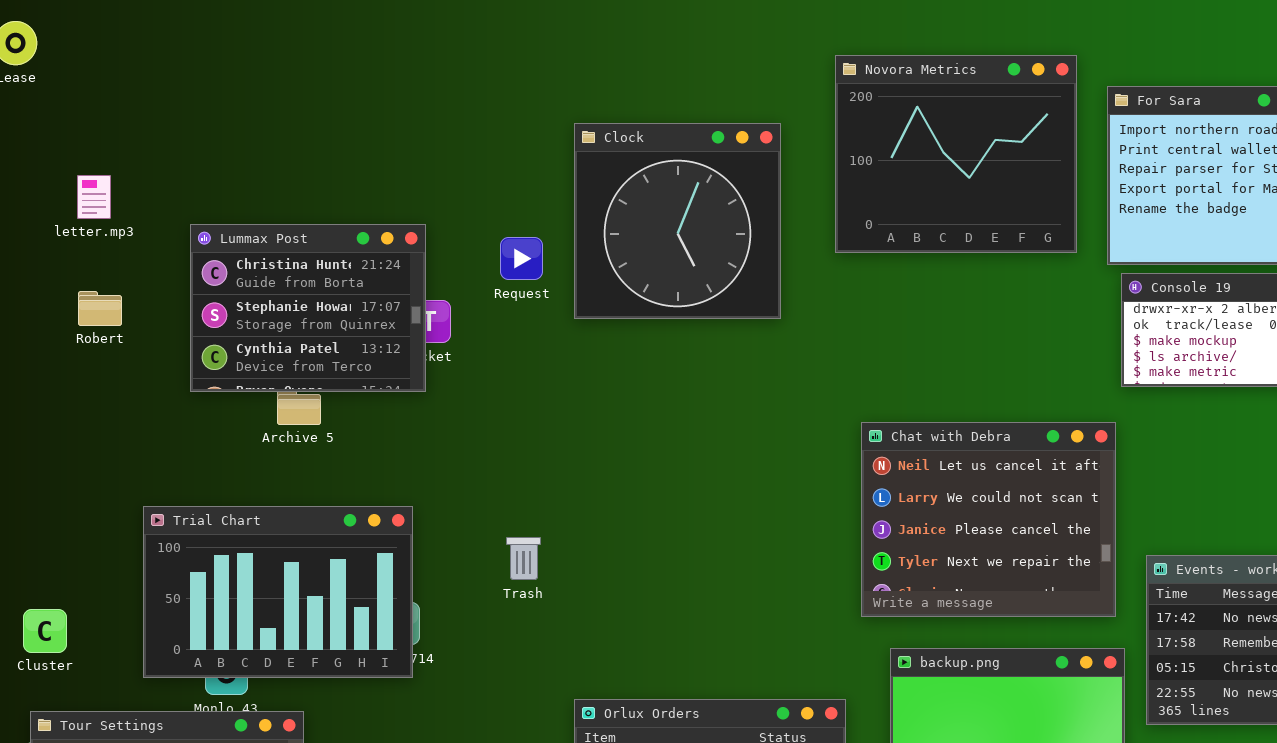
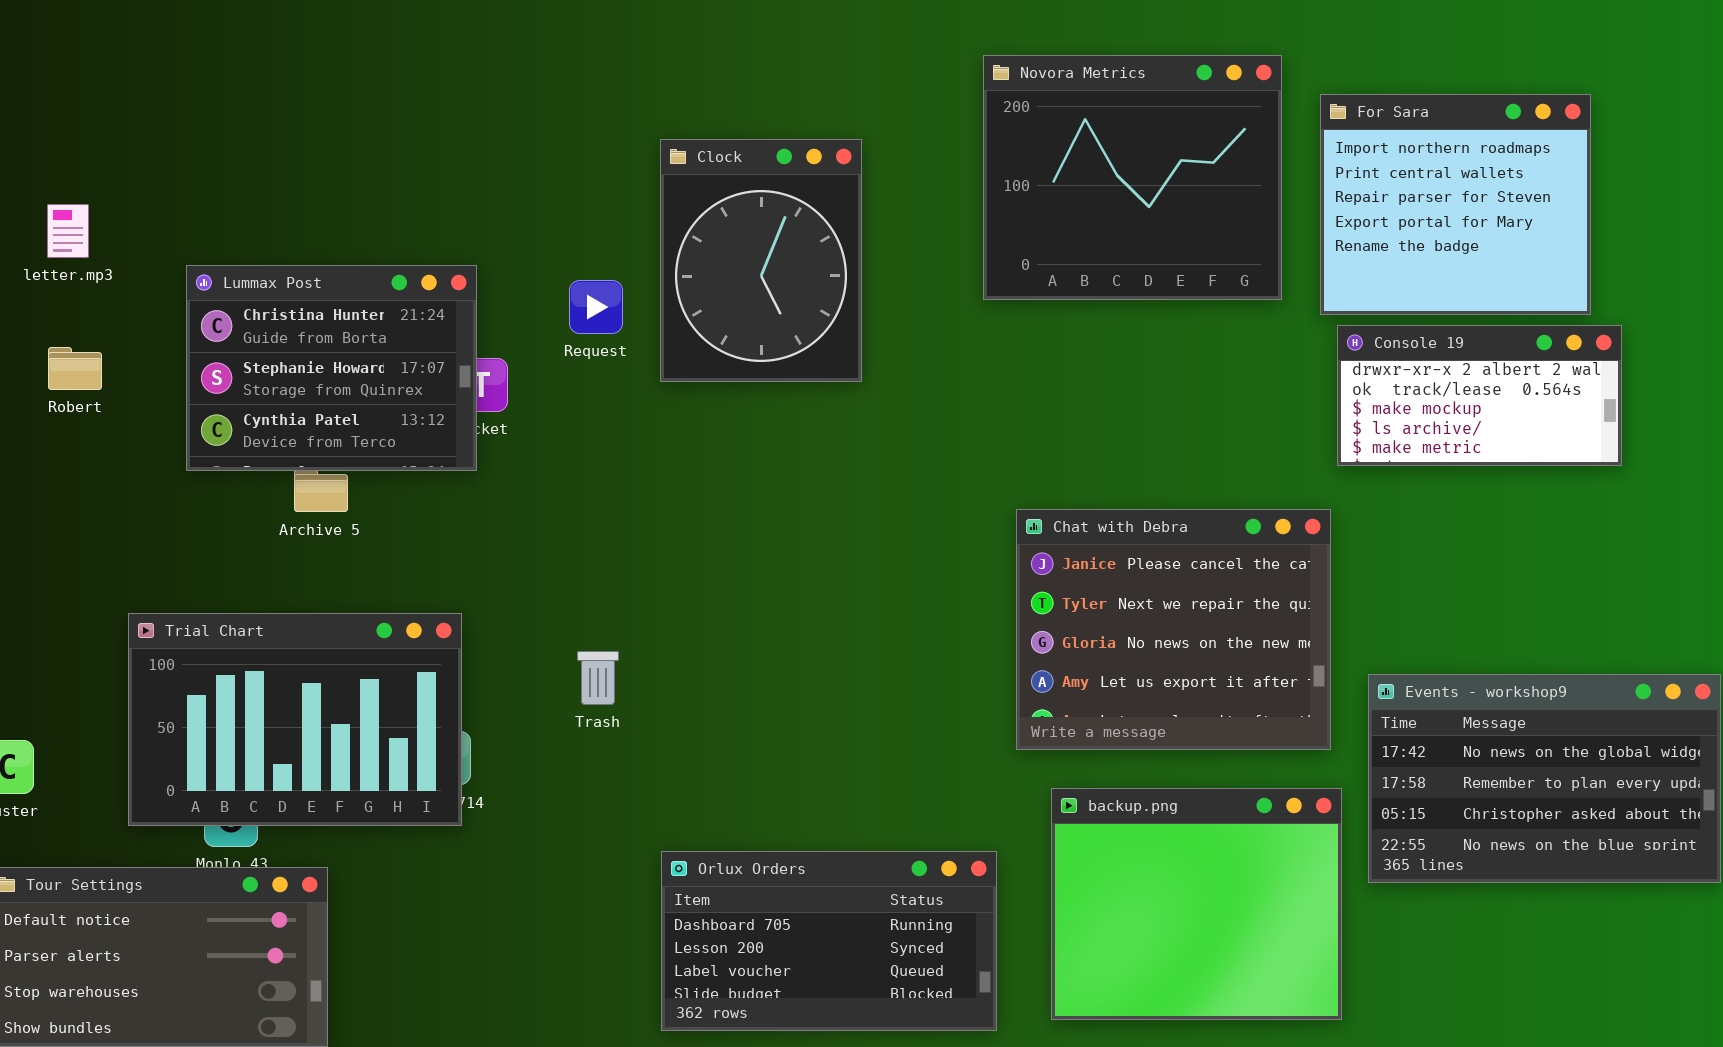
Clock: [574,123,781,319] -> [660,139,862,382], resized
Chat with Debra: [861,422,1116,617] -> [1016,509,1331,750], scrolled down 2 rows

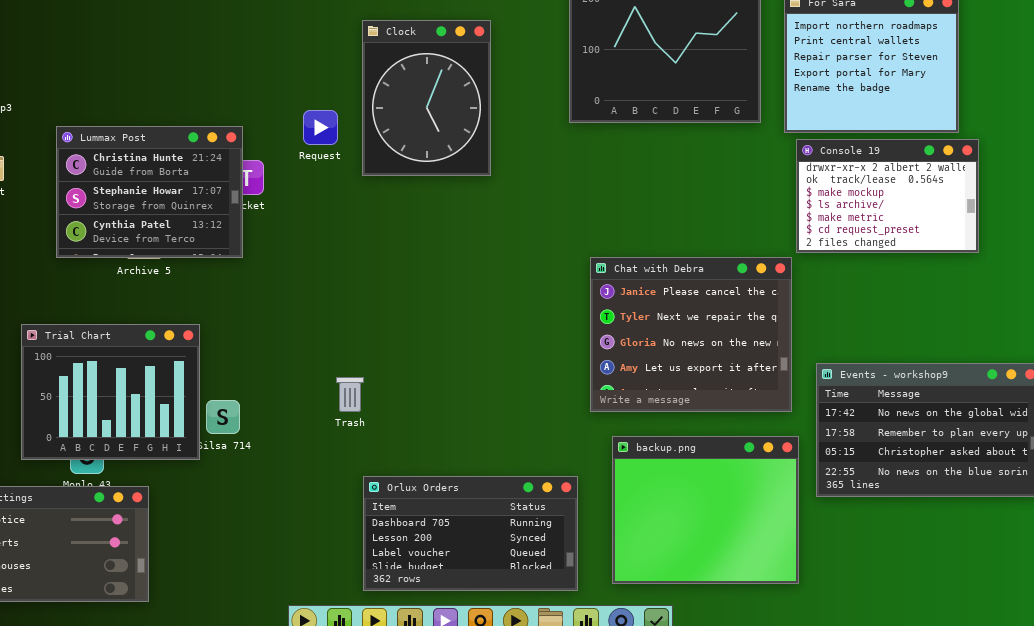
Lummax Post: [186,265,477,471] -> [56,126,243,258], moved
Console 19: [1337,325,1622,466] -> [796,139,979,253], resized
Trial Chart: [128,613,462,826] -> [21,324,200,460], resized
Trash: [577,651,619,705] -> [336,377,364,412], moved

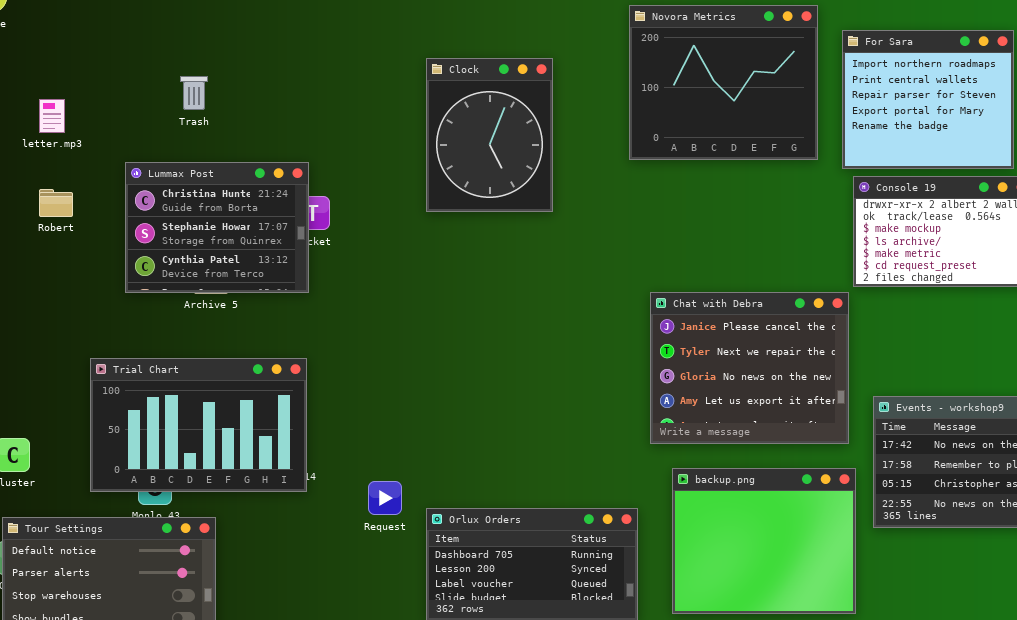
Request: [303,110,338,145] -> [368,481,402,515], moved
Trial Chart: [21,324,200,460] -> [90,358,307,492], resized
Trash: [336,377,364,412] -> [180,76,208,110], moved

